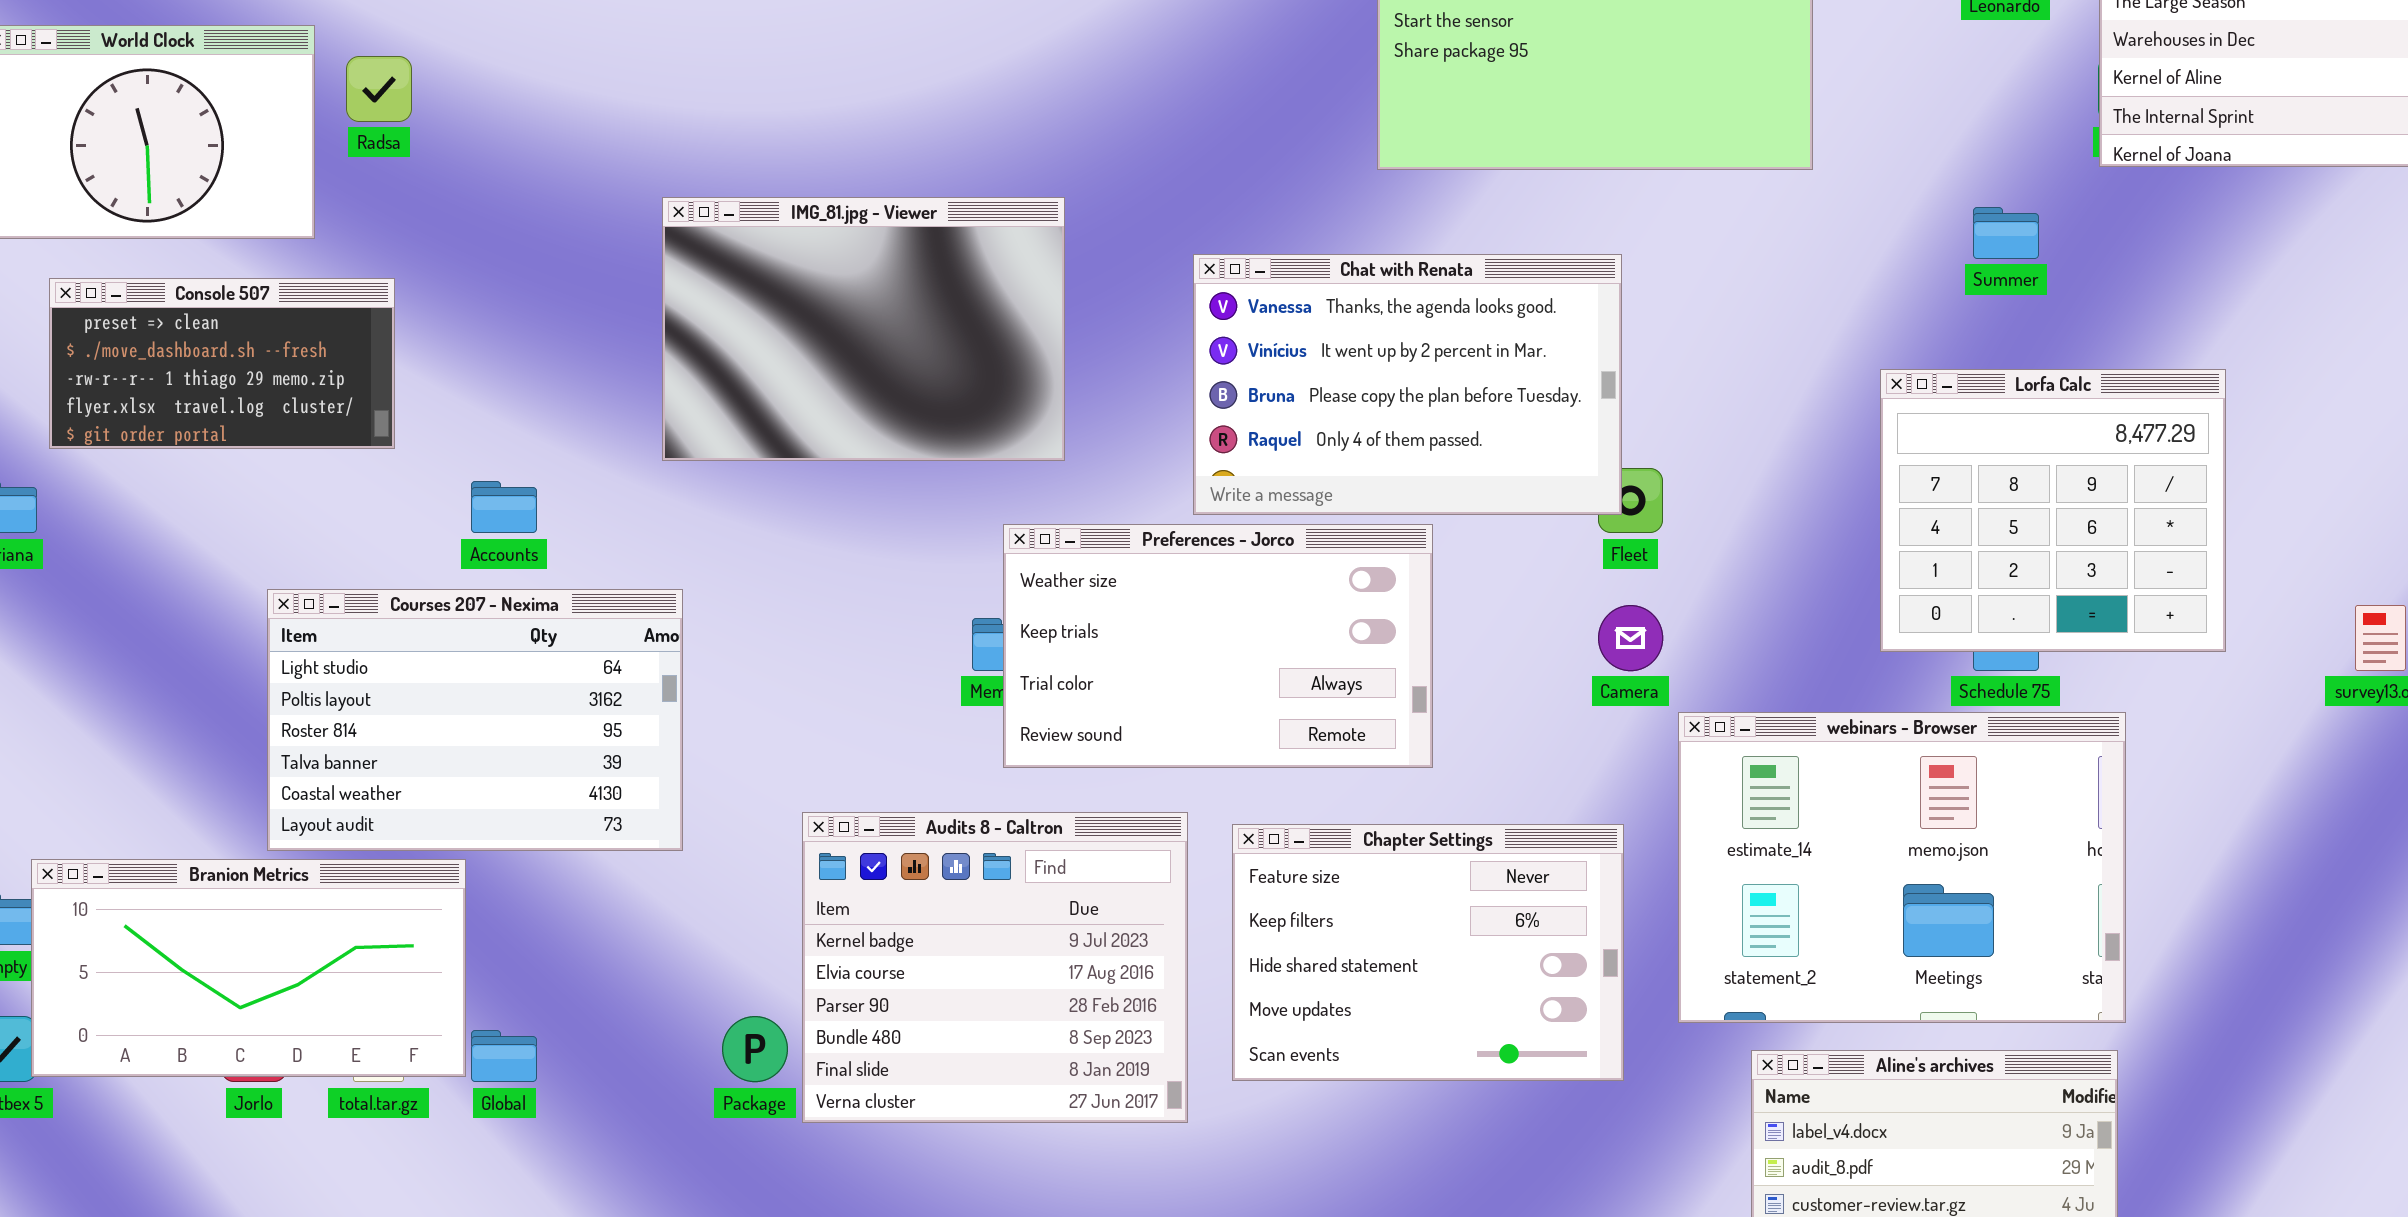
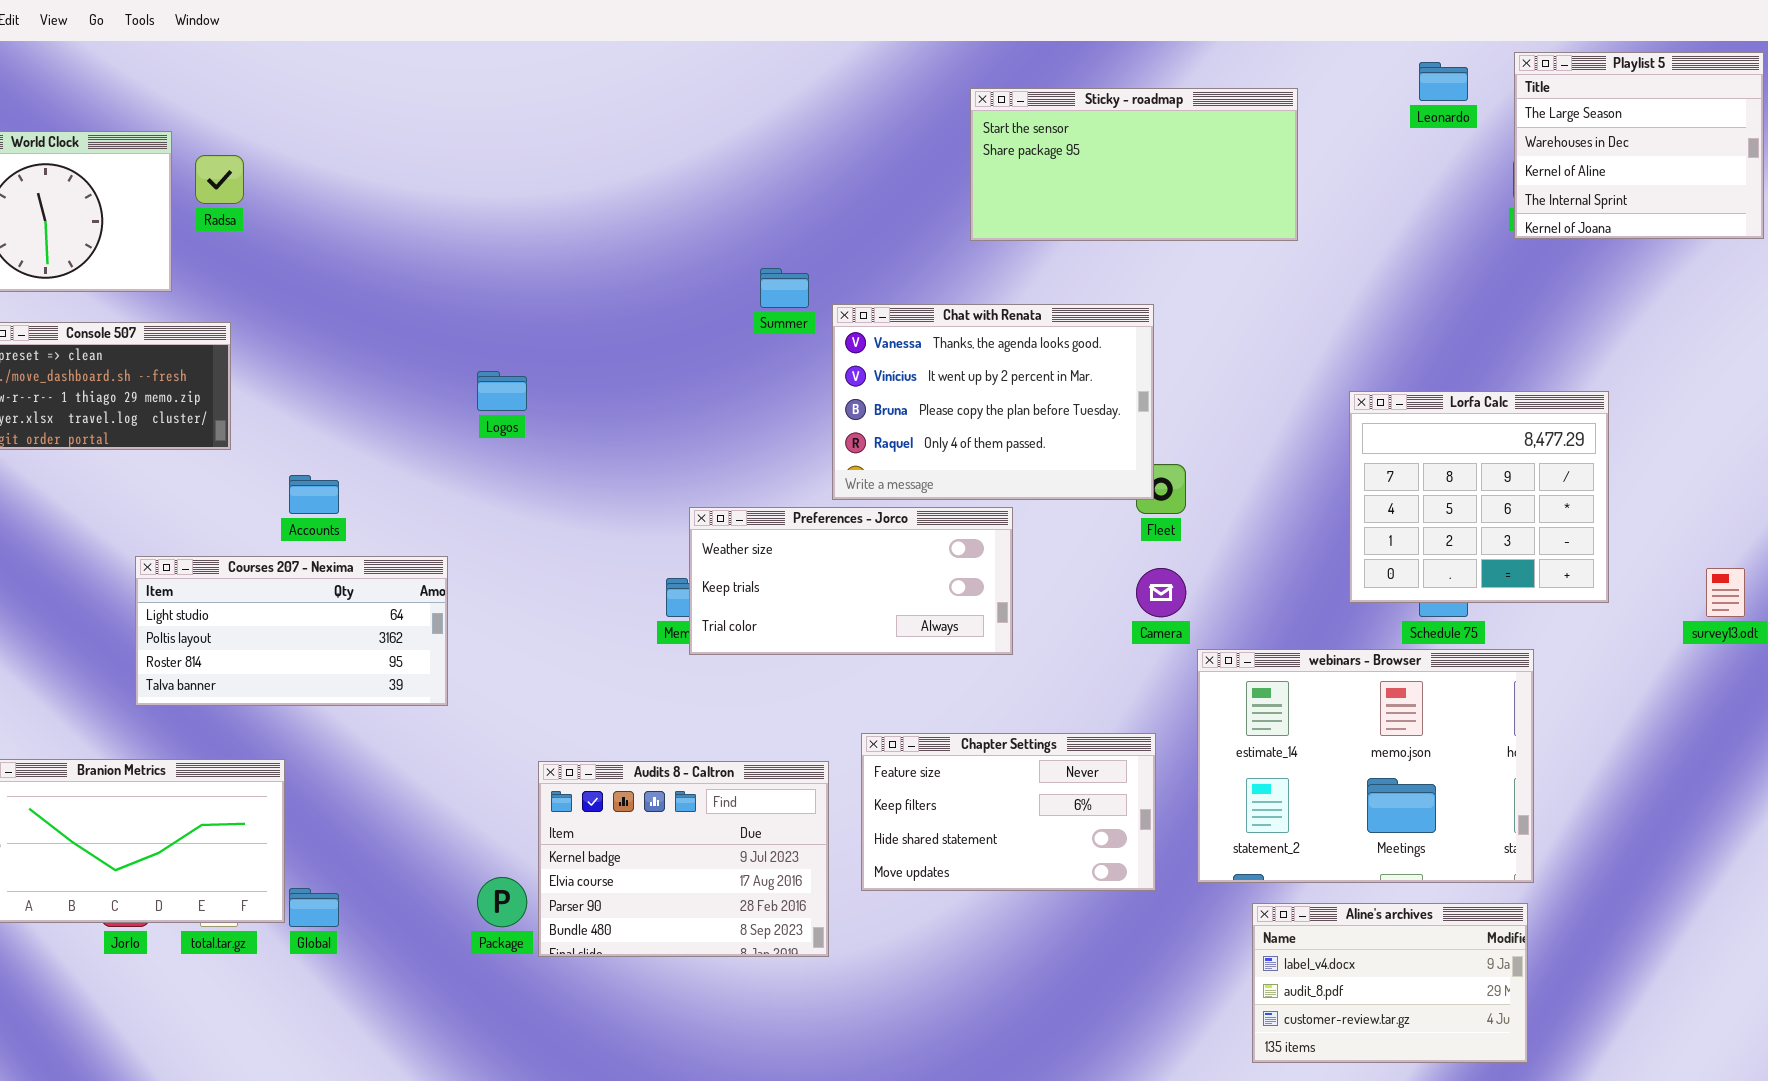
IMG_81.jpg - Viewer: [662,197,1065,461] -> none, closed
Summer: [1973,207,2039,259] -> [760,268,809,308], moved
Preferences - Jorco: [1003,524,1433,768] -> [689,507,1013,655], resized
Courses 207 - Nexima: [267,589,683,851] -> [135,556,448,706], resized
Audits 8 - Caltron: [802,812,1188,1123] -> [538,761,829,957], resized
Chapter Settings: [1232,824,1624,1081] -> [861,733,1156,891], resized

